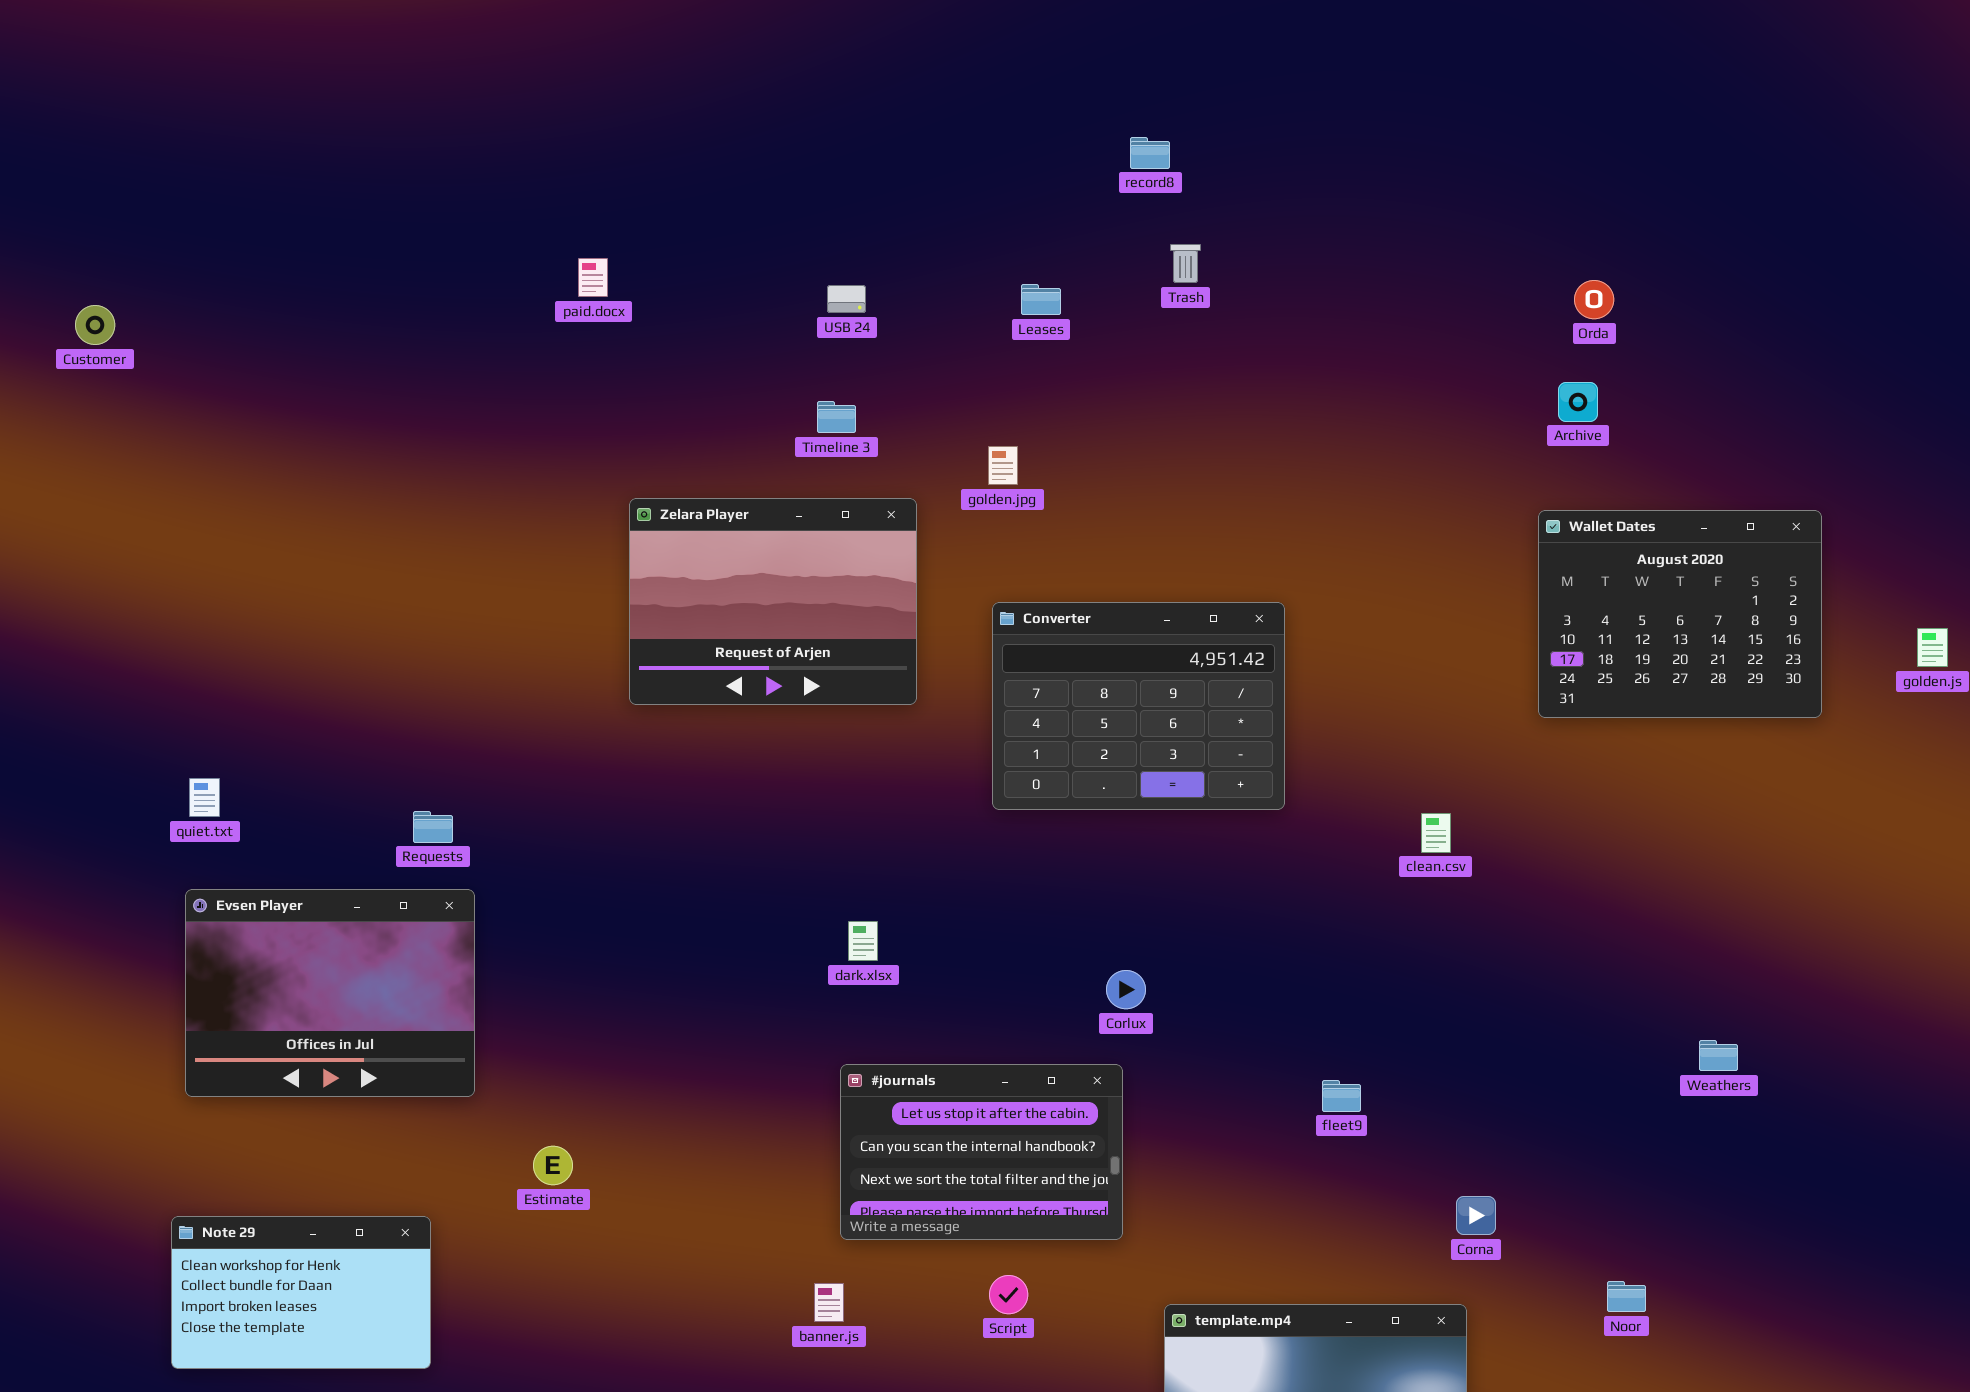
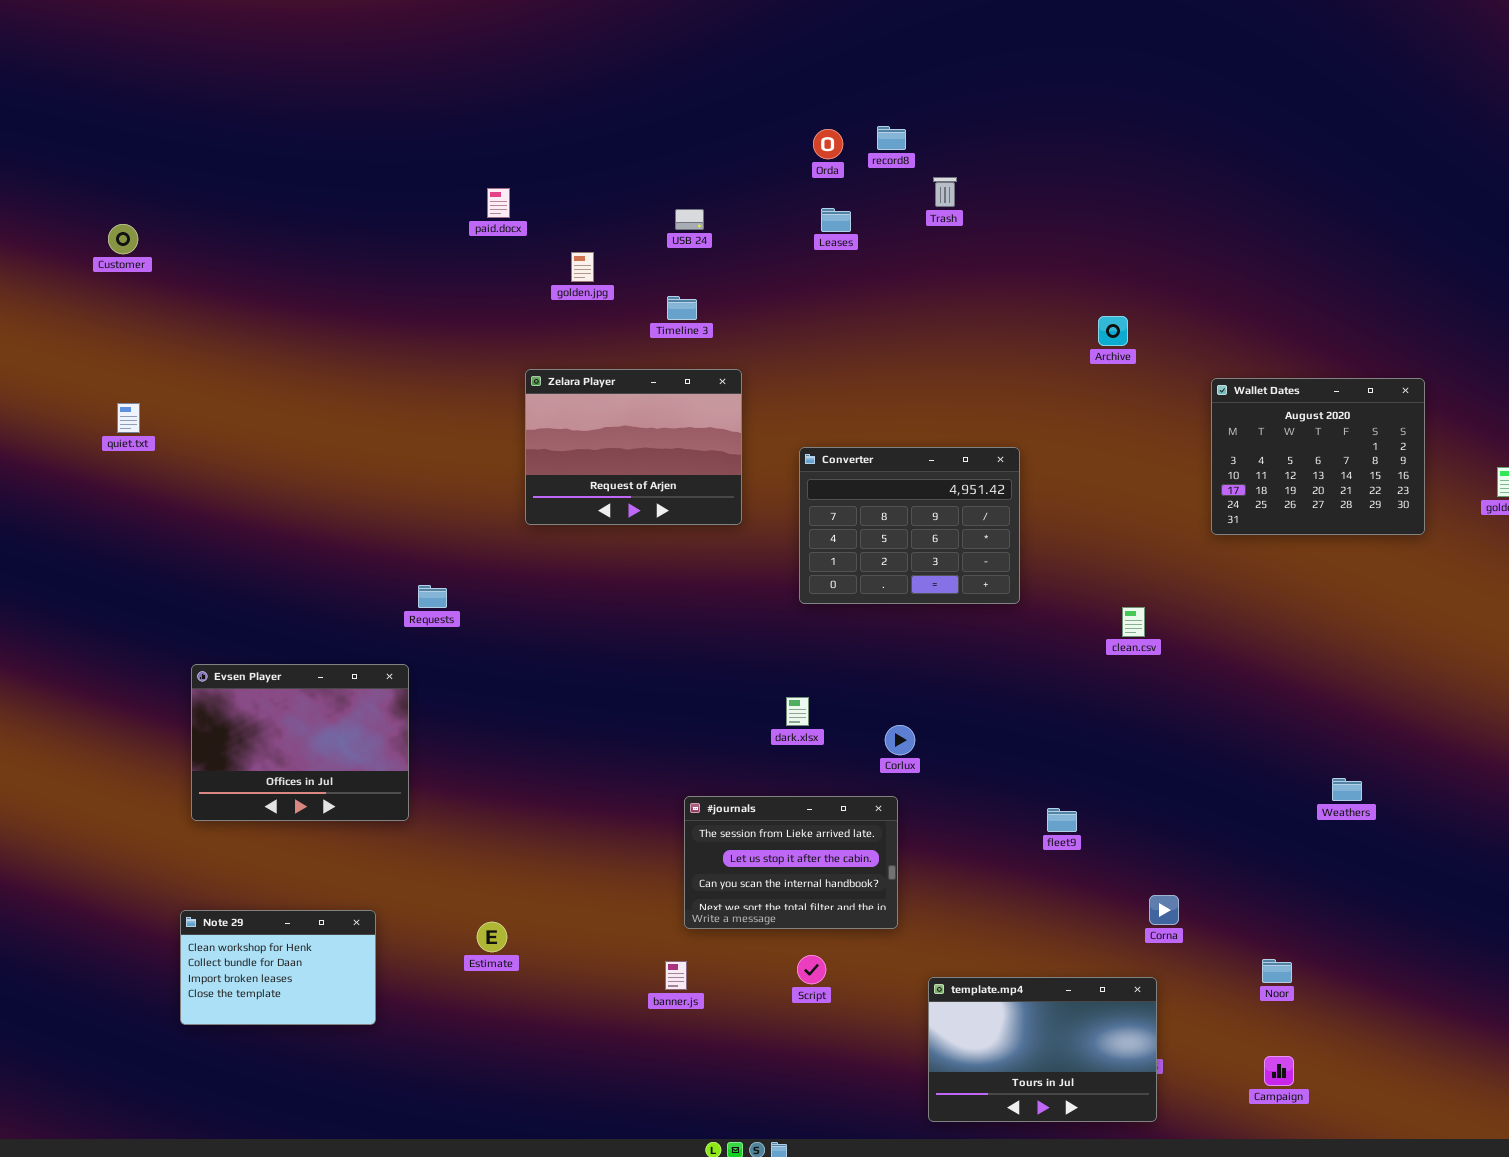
record8: [1130,137,1170,169] -> [877,126,906,150], moved
Orda: [1574,280,1614,319] -> [813,129,843,159], moved
Archive: [1558,382,1598,422] -> [1098,316,1128,346], moved
golden.jpg: [988,446,1018,485] -> [571,252,594,282], moved
quiet.txt: [189,778,220,817] -> [117,403,140,433], moved
Requests: [413,811,453,843] -> [418,585,447,608], moved
dark.xlsx: [848,921,878,961] -> [786,697,809,726], moved
#journals: [840,1064,1123,1240] -> [684,796,898,929], scrolled up 1 row
Estimate: [533,1146,573,1185] -> [477,922,507,952], moved

